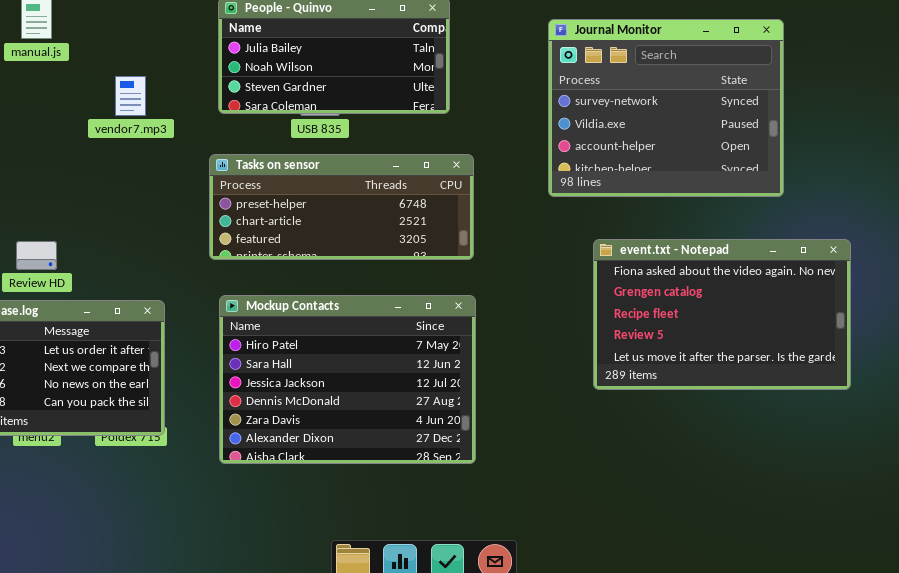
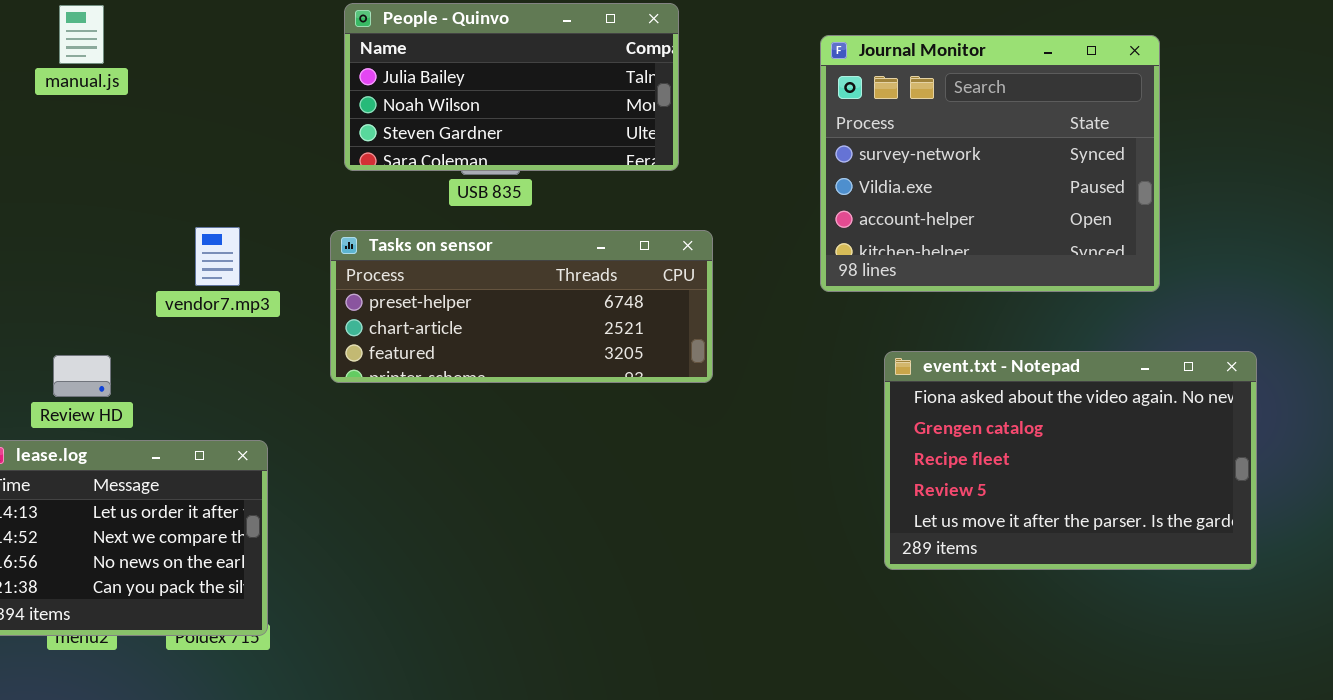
vendor7.mp3: [115,76,146,116] -> [195,227,240,286], moved
Mockup Contacts: [219,295,476,464] -> none, closed

